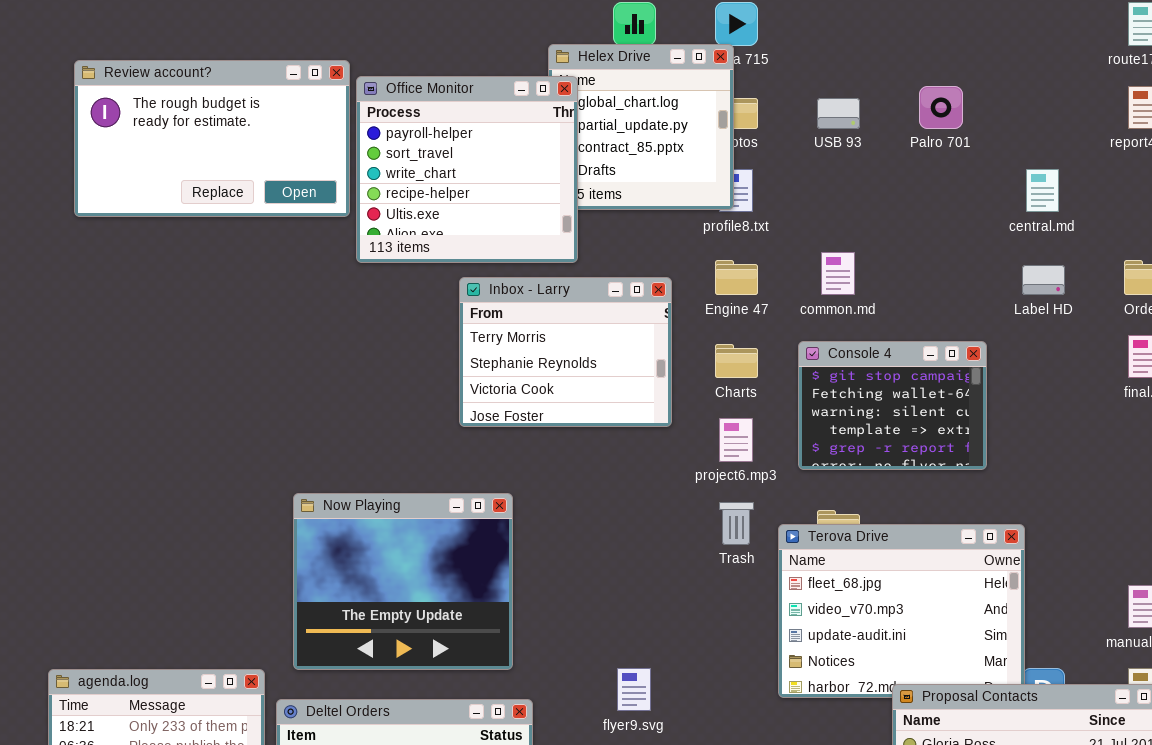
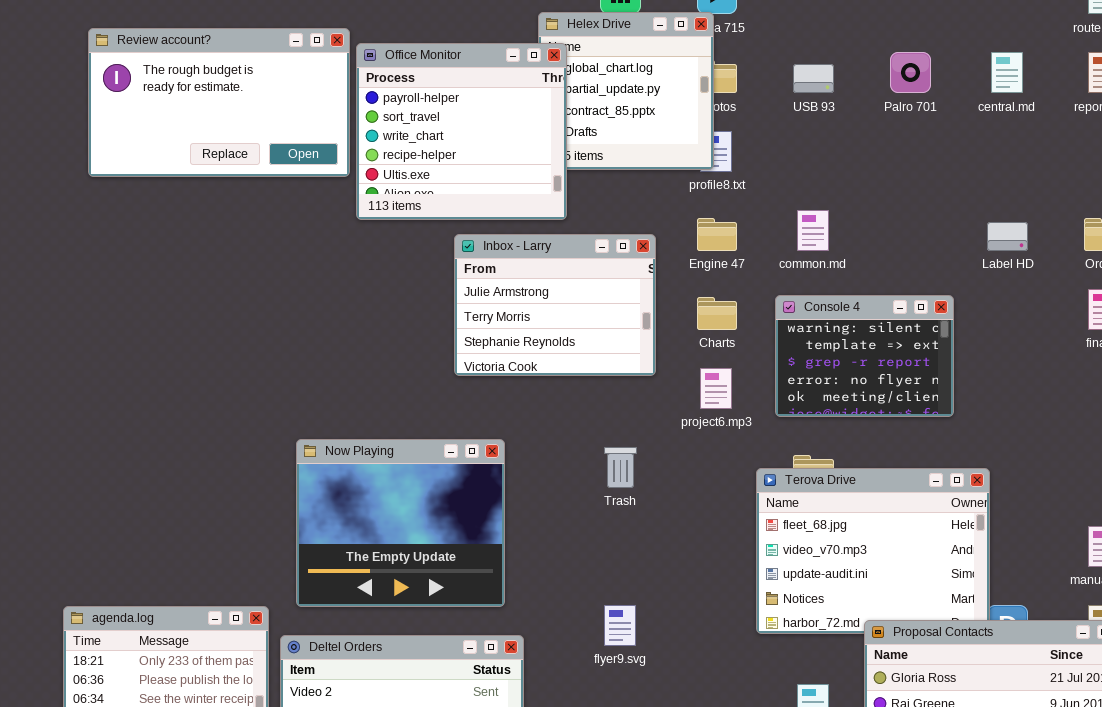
central.md: [1026,169,1059,212] -> [991,52,1023,93], moved
Inbox - Larry: [459,277,672,427] -> [454,234,656,376], scrolled up 1 row
Console 4: [798,341,987,470] -> [775,295,954,417], scrolled down 2 rows
Trash: [719,502,754,545] -> [604,447,637,488], moved

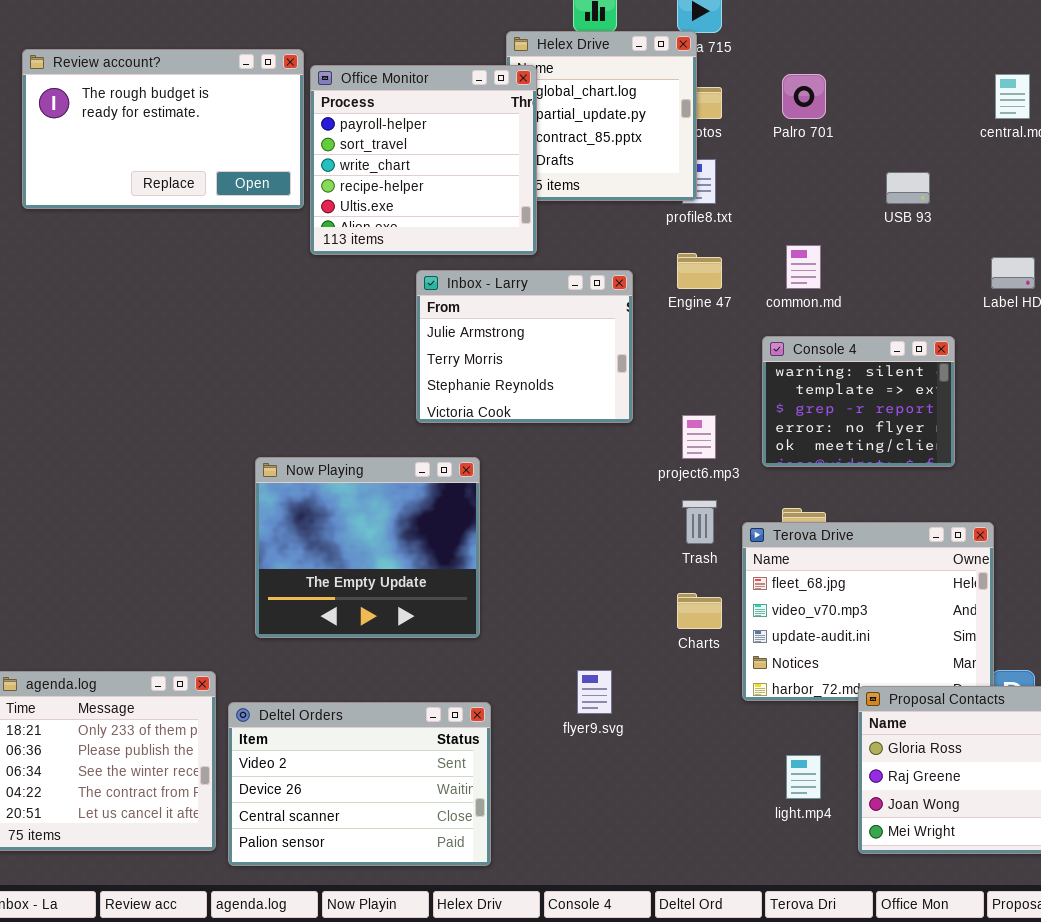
Palro 701: [890,52,931,93] -> [782,74,826,119], moved
USB 93: [793,64,834,93] -> [886,172,930,204], moved
Charts: [697,297,737,330] -> [677,593,722,629], moved
Now Playing: [296,439,505,607] -> [255,457,480,638], moved
Trash: [604,447,637,488] -> [682,500,717,544], moved

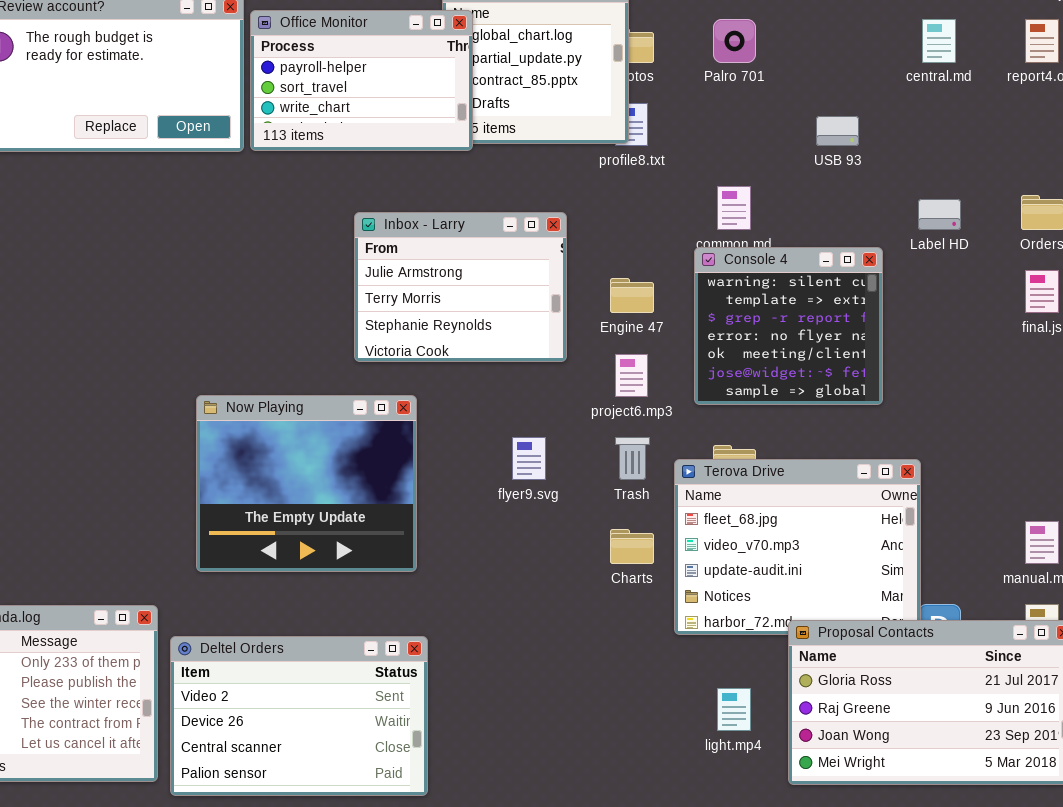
Office Monitor: [310,65,537,255] -> [250,10,473,151], resized
Engine 47: [677,253,722,289] -> [610,278,654,313], moved
Console 4: [762,336,955,467] -> [694,247,883,405], resized
flyer9.svg: [577,670,612,714] -> [512,437,546,480], moved

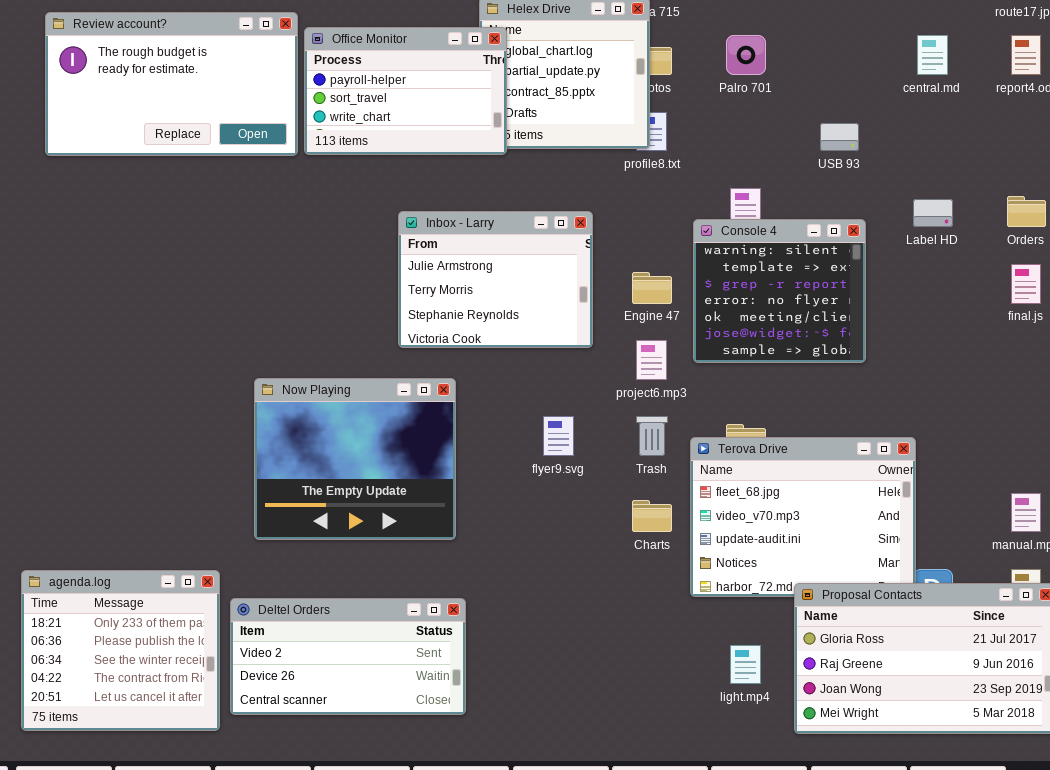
Console 4: [694,247,883,405] -> [693,219,866,363], moved
Deltel Orders: [170,636,428,796] -> [230,598,466,715], resized

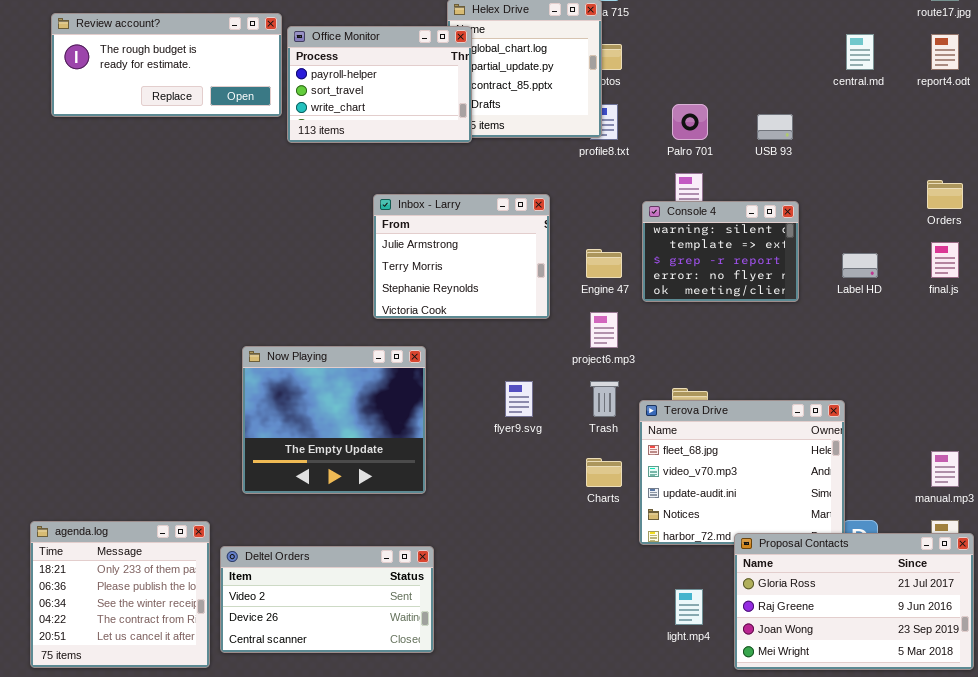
Review account?: [45,12,298,156] -> [51,13,282,117], resized
Palro 701: [726,35,766,75] -> [672,104,708,140], moved
Label HD: [913,199,953,227] -> [842,253,878,278], moved
Console 4: [693,219,866,363] -> [642,201,799,302], resized

